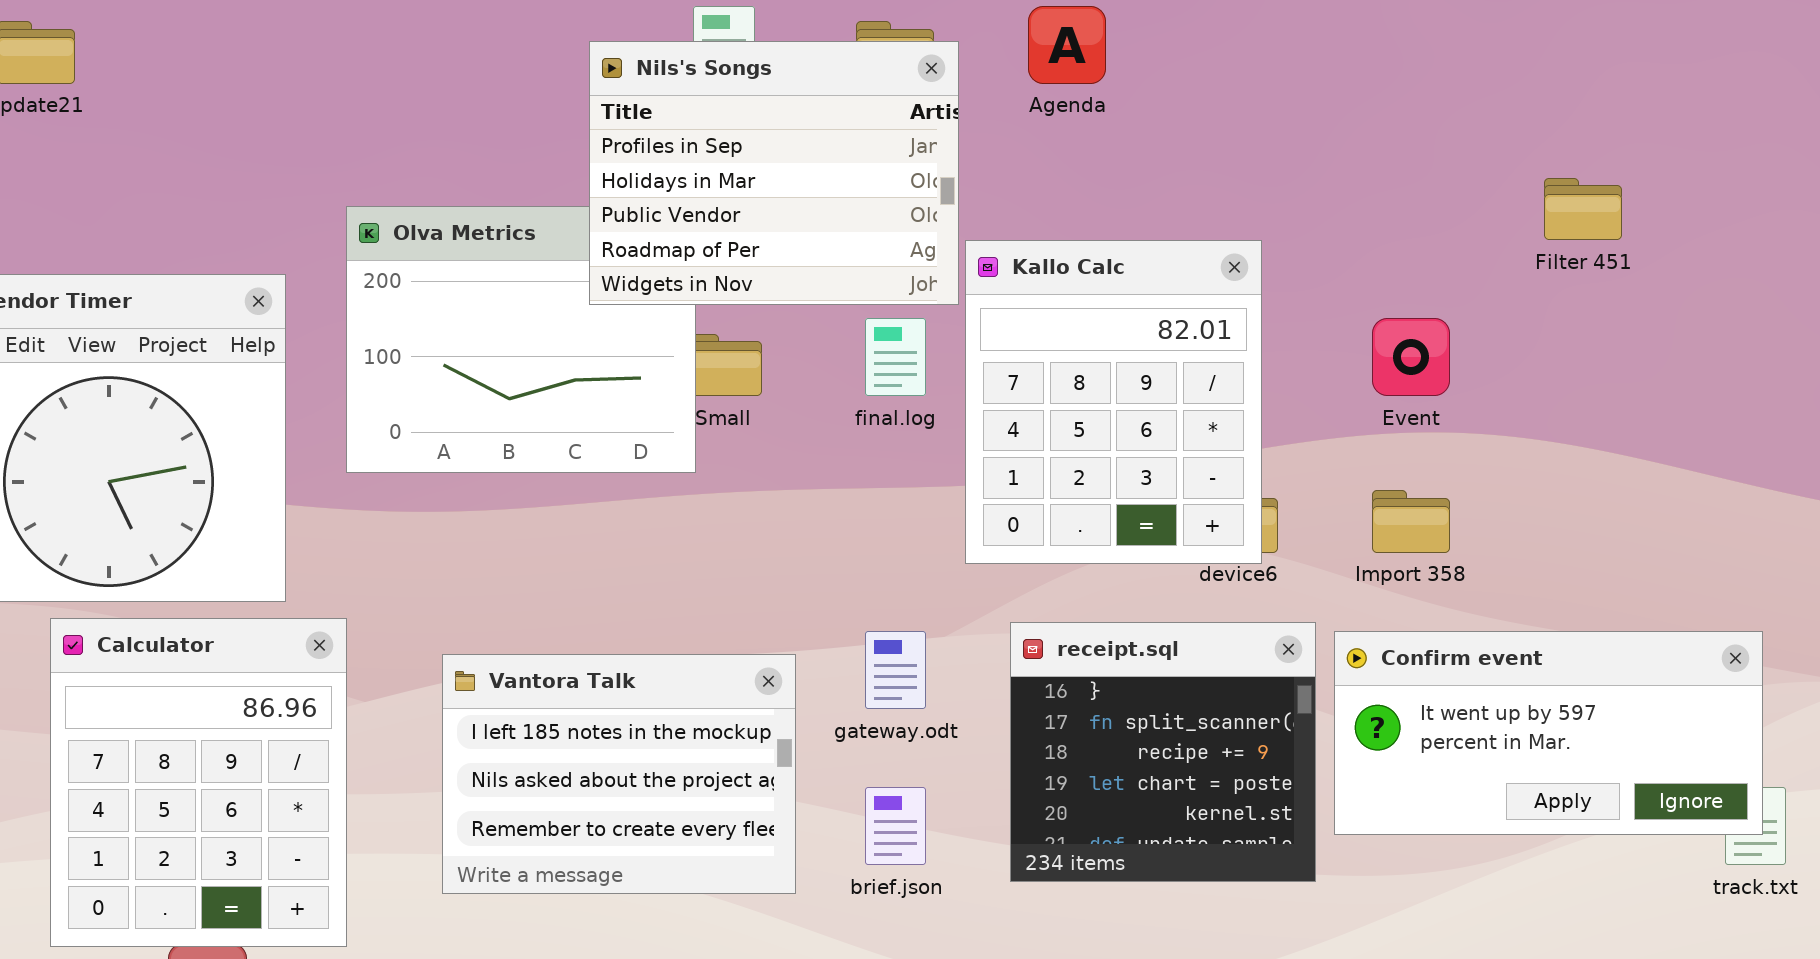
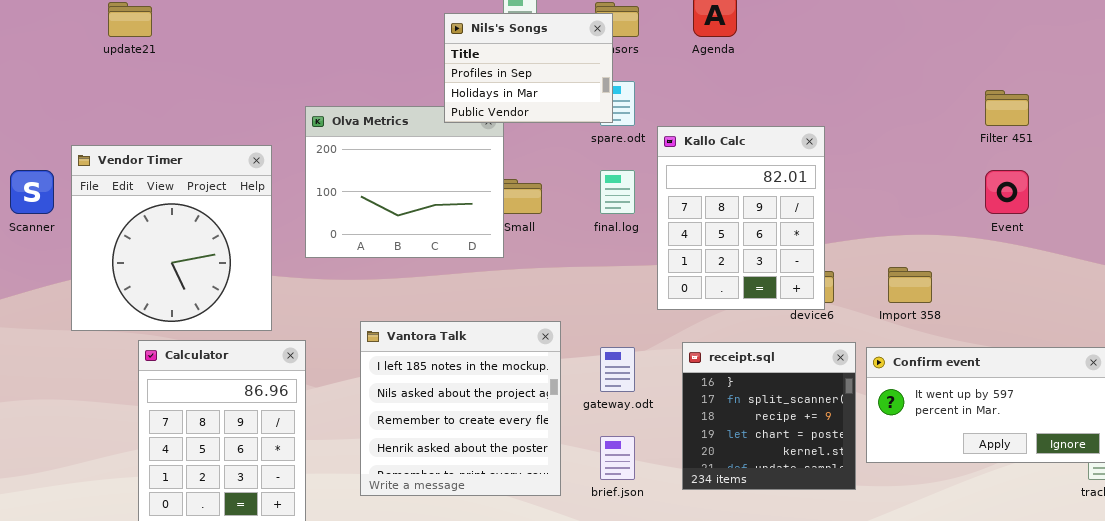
Nils's Songs: [589,41,959,305] -> [444,13,613,123], resized
Event: [1372,318,1450,396] -> [985,170,1029,214], moved
Vantora Talk: [442,654,796,894] -> [360,321,561,496], resized

